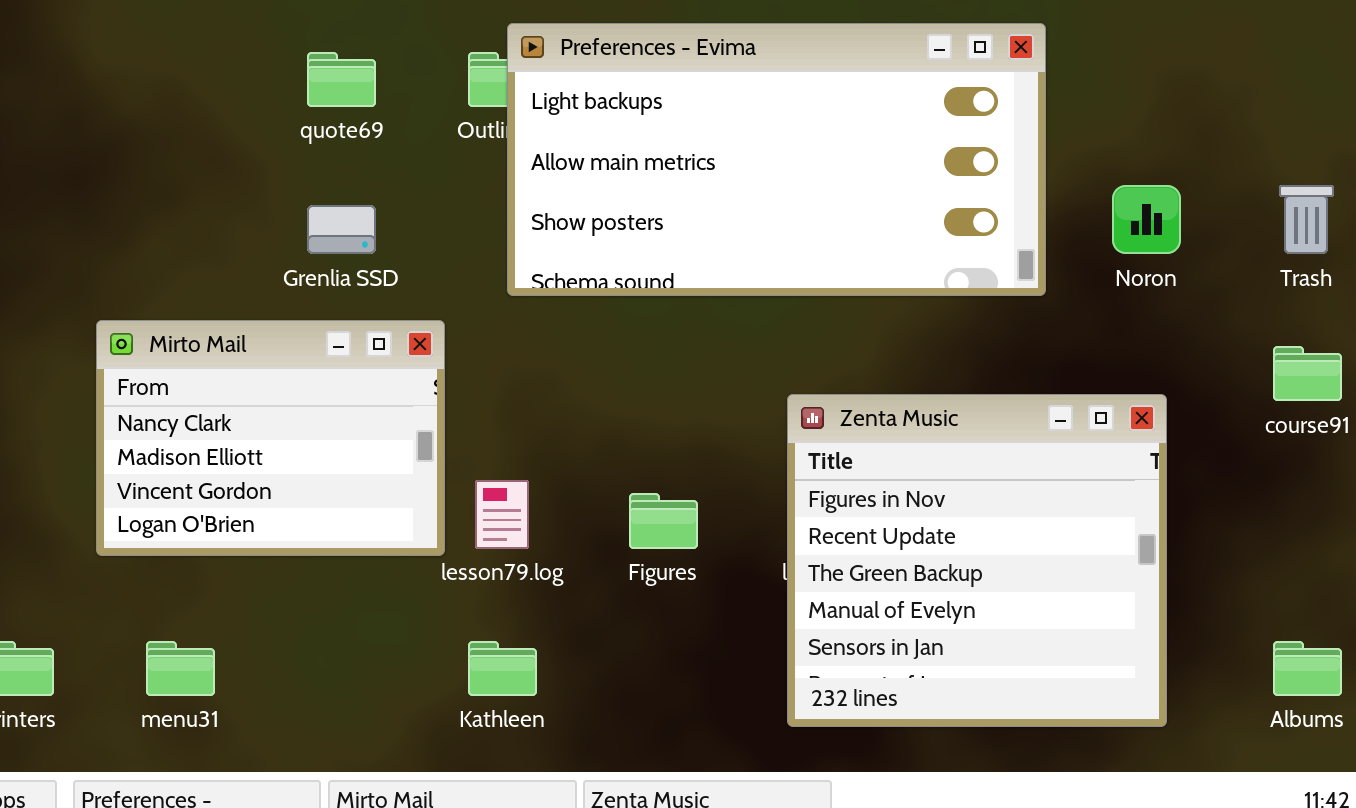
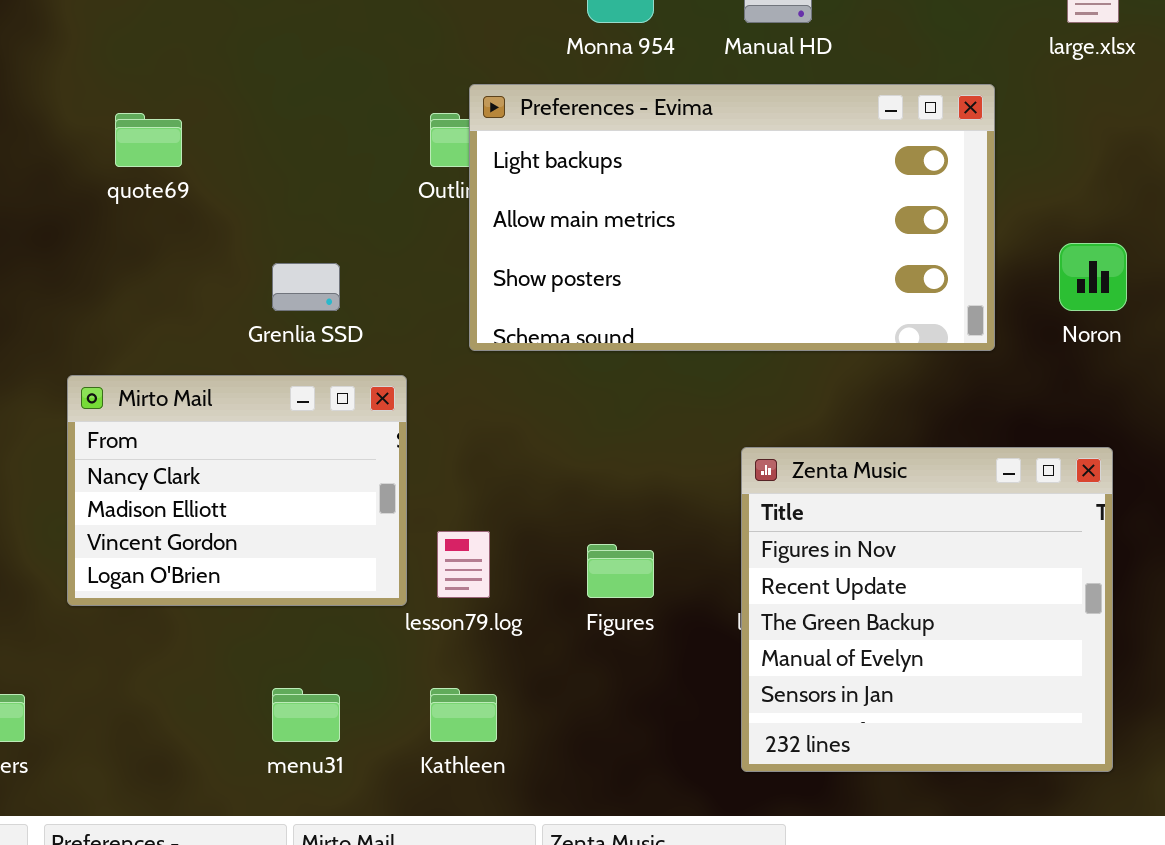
quote69: [307,52,376,107] -> [115,113,182,167], moved
menu31: [146,641,215,696] -> [272,688,340,742], moved

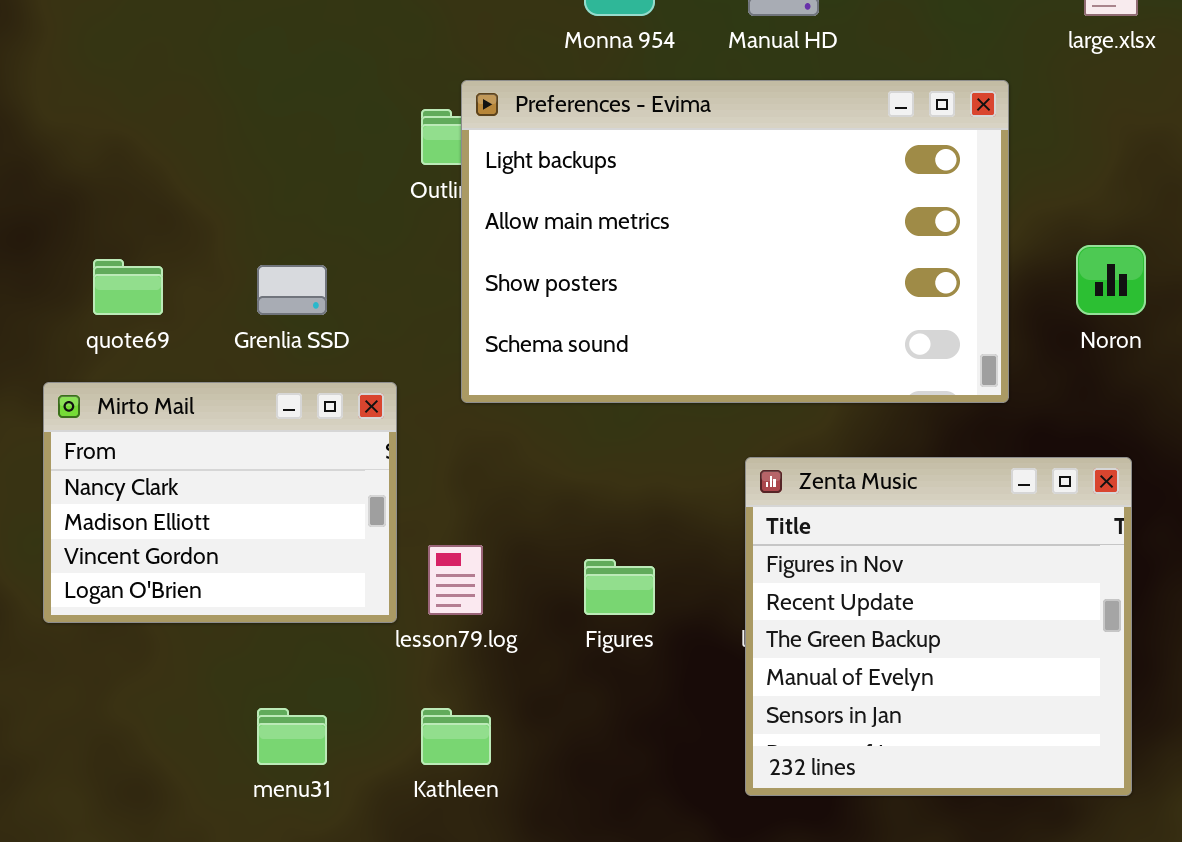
Preferences - Evima: [469,84,995,351] -> [461,80,1009,403], resized
quote69: [115,113,182,167] -> [93,259,163,315], moved

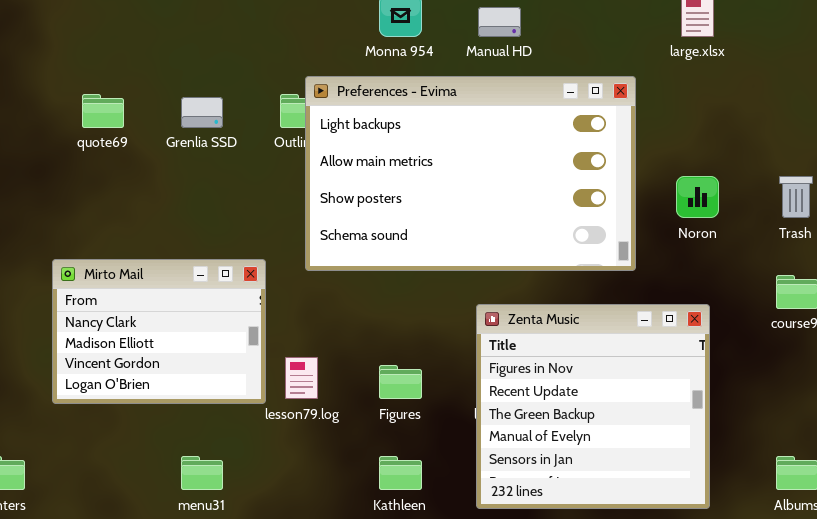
quote69: [93,259,163,315] -> [82,94,124,128], moved
Grenlia SSD: [257,265,327,315] -> [181,97,223,128], moved
Kathleen: [421,708,491,765] -> [379,456,422,490], moved

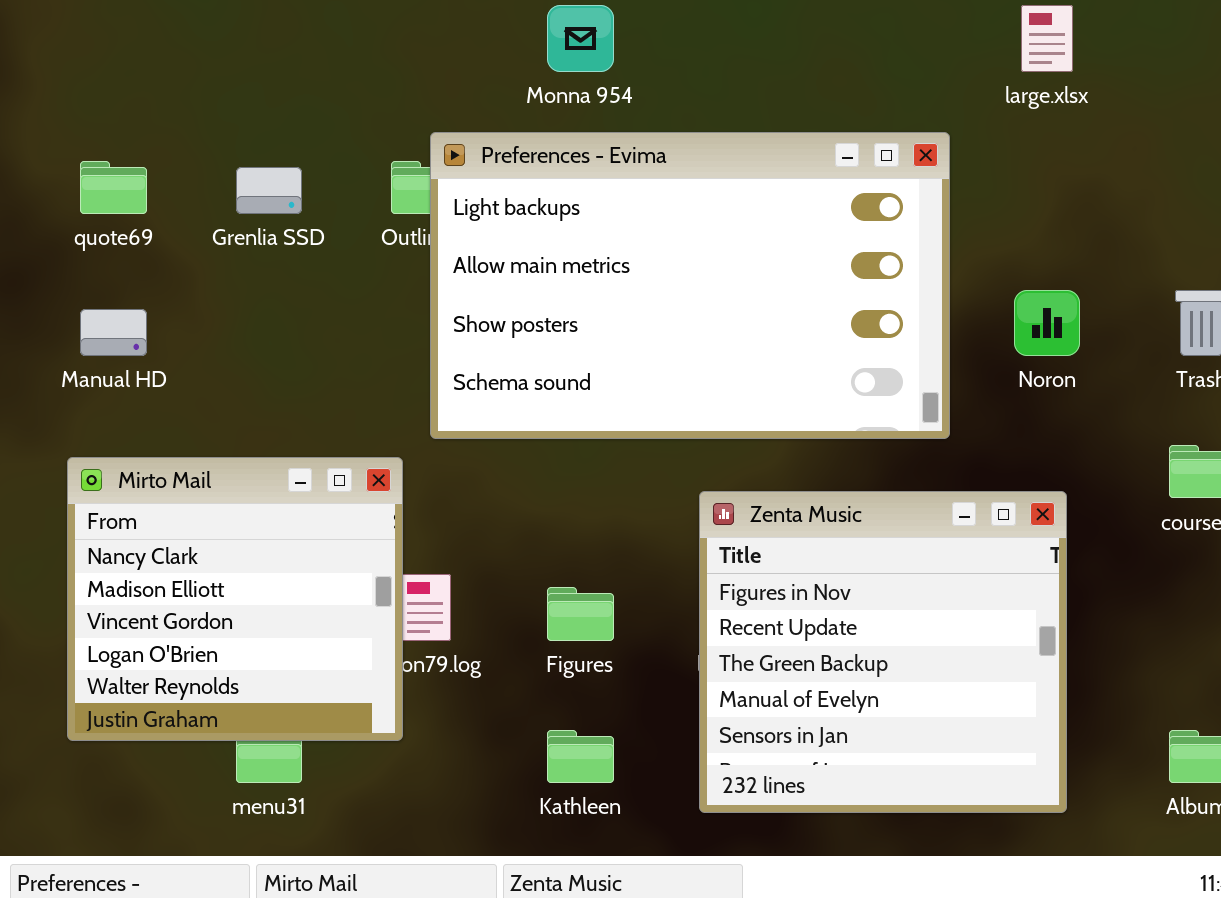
Manual HD: [478,7,521,37] -> [80,309,147,356], moved
Mirto Mail: [52,259,266,404] -> [67,457,403,741], moved, resized

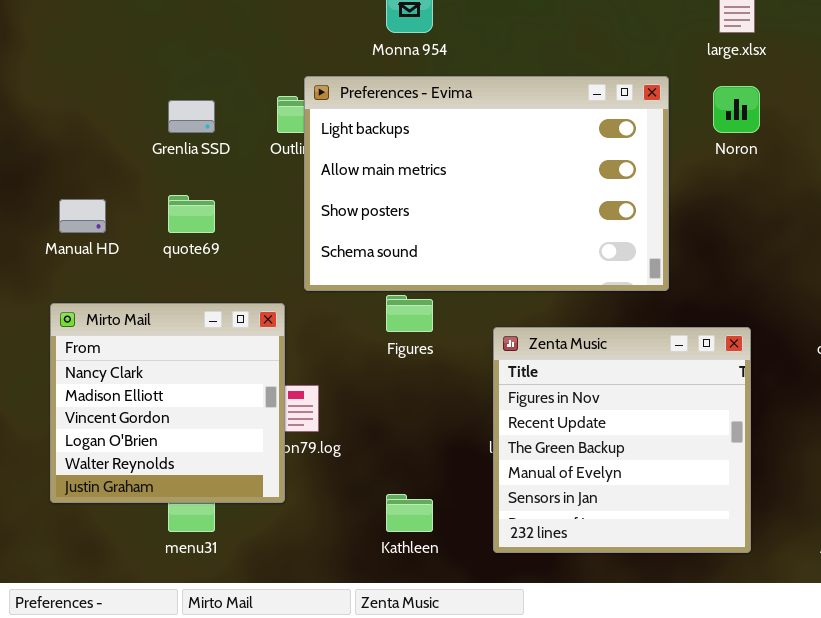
quote69: [80,161,147,214] -> [168,195,215,233], moved
Noron: [1014,290,1080,356] -> [713,86,760,133], moved
Figures: [547,587,614,641] -> [386,295,433,332], moved

